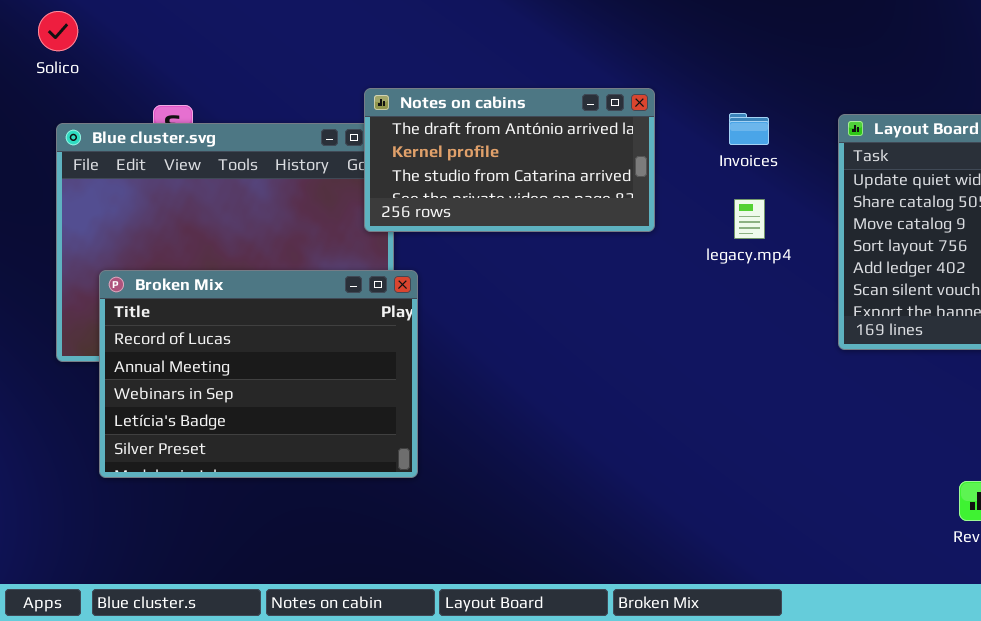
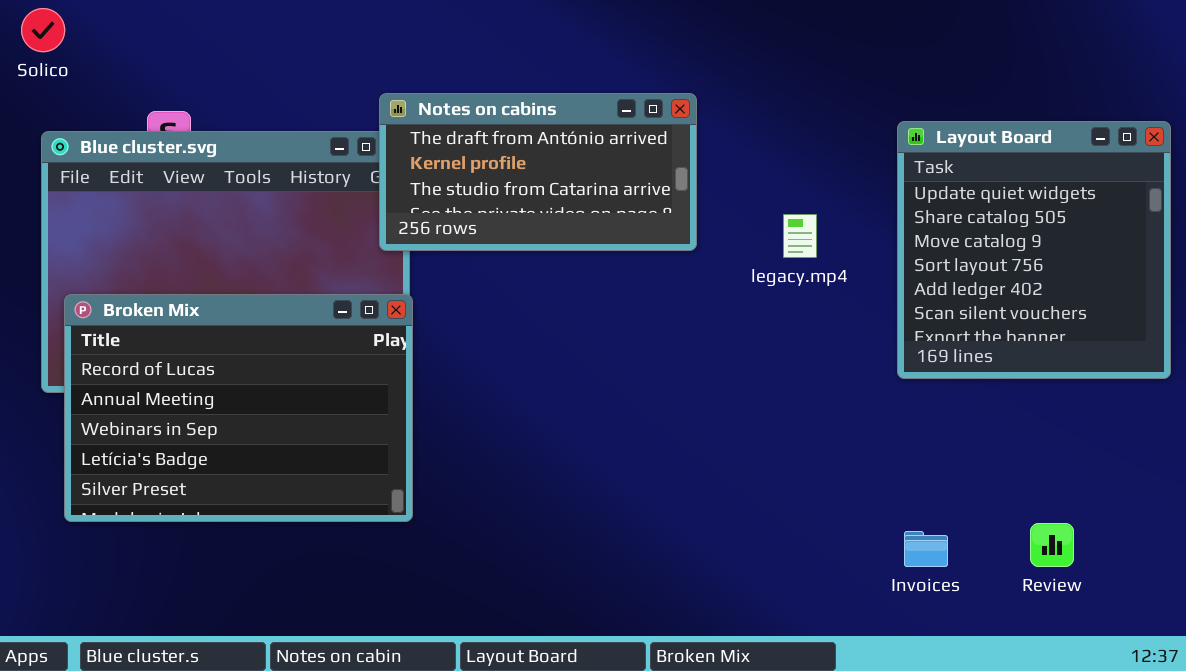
Invoices: [729,113,769,145] -> [904,531,948,567], moved
Broken Mix: [99,270,418,478] -> [64,294,413,522], moved

